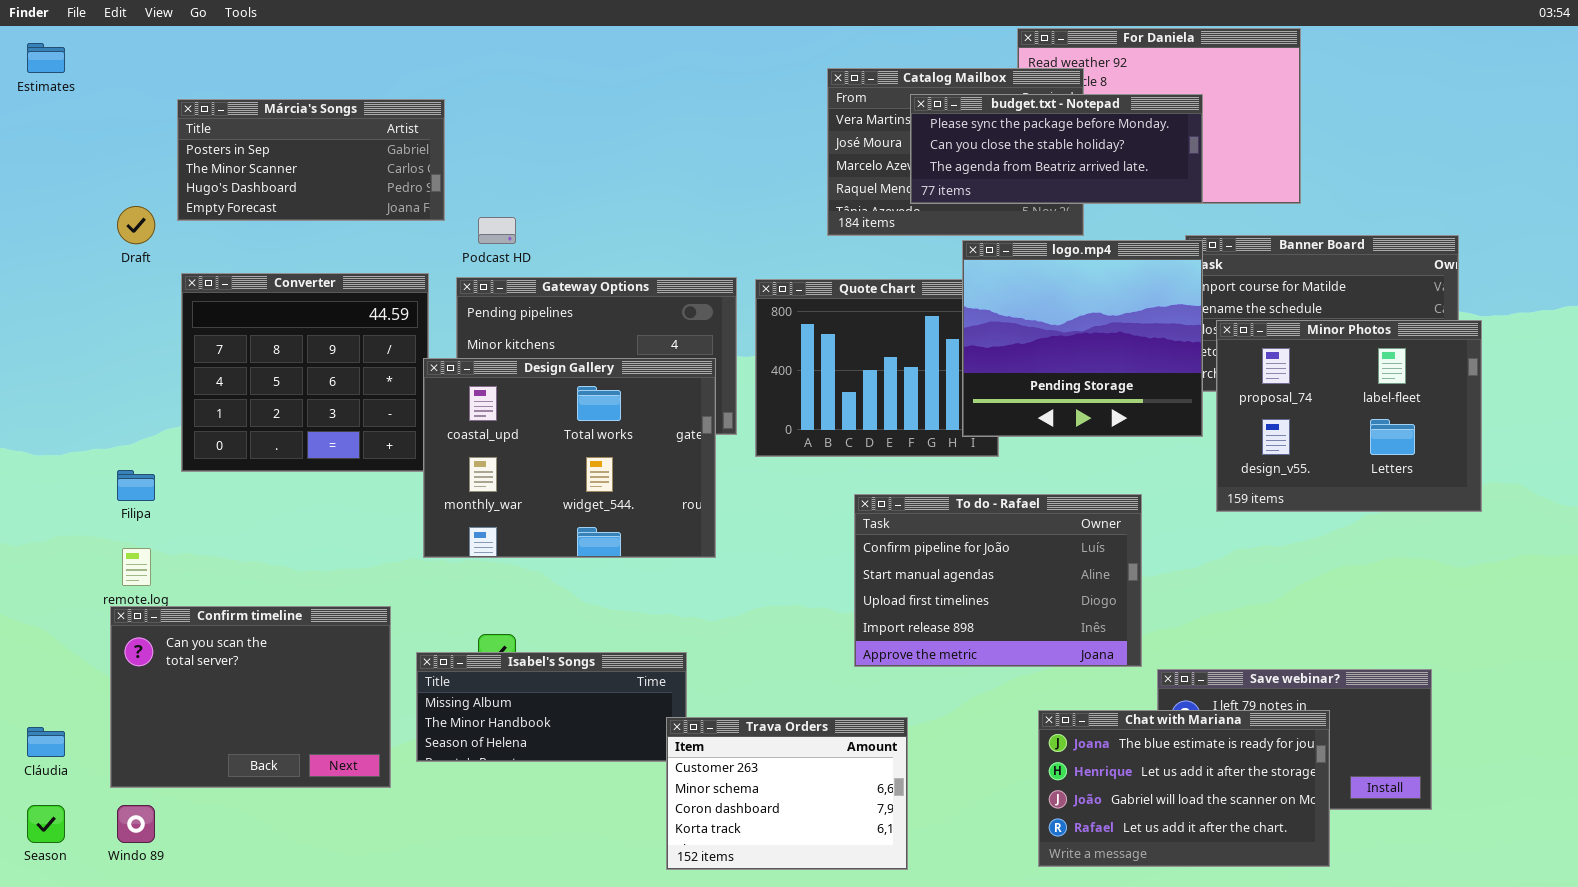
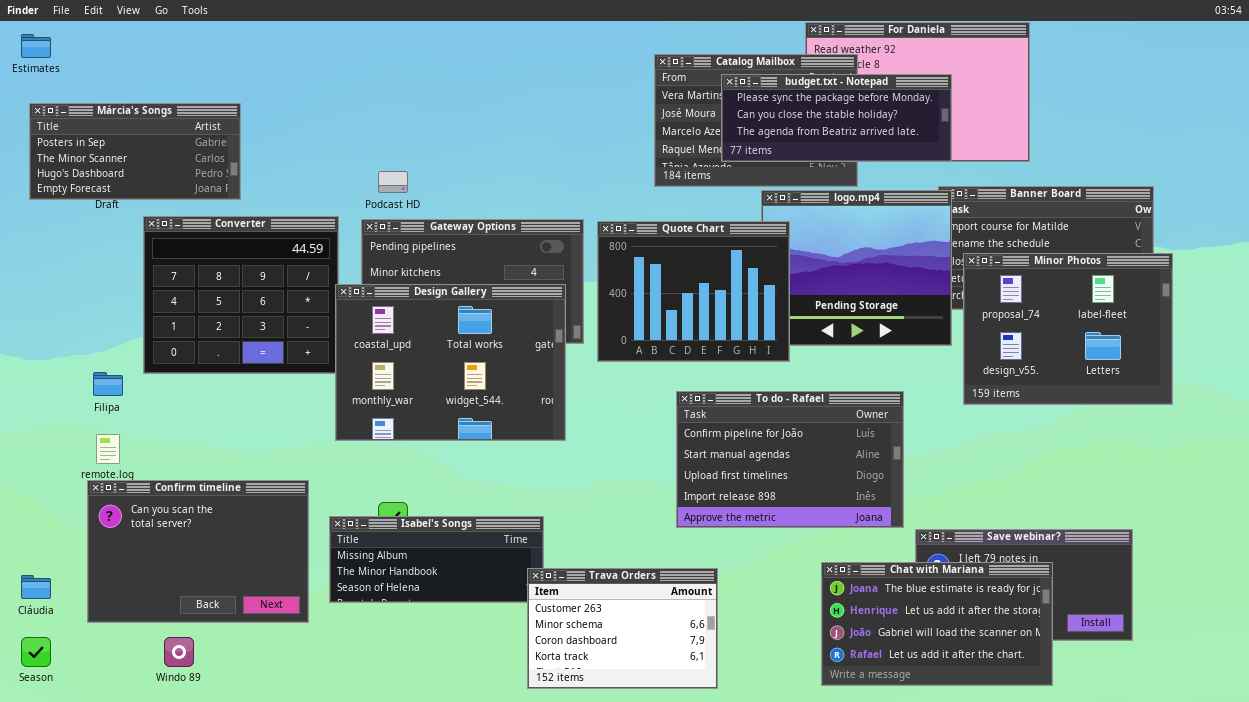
Márcia's Songs: [177,99,445,221] -> [29,103,241,200], moved
Quote Chart: [755,279,999,457] -> [597,221,790,362], raised
Windo 89: [117,805,155,843] -> [164,637,194,667], moved

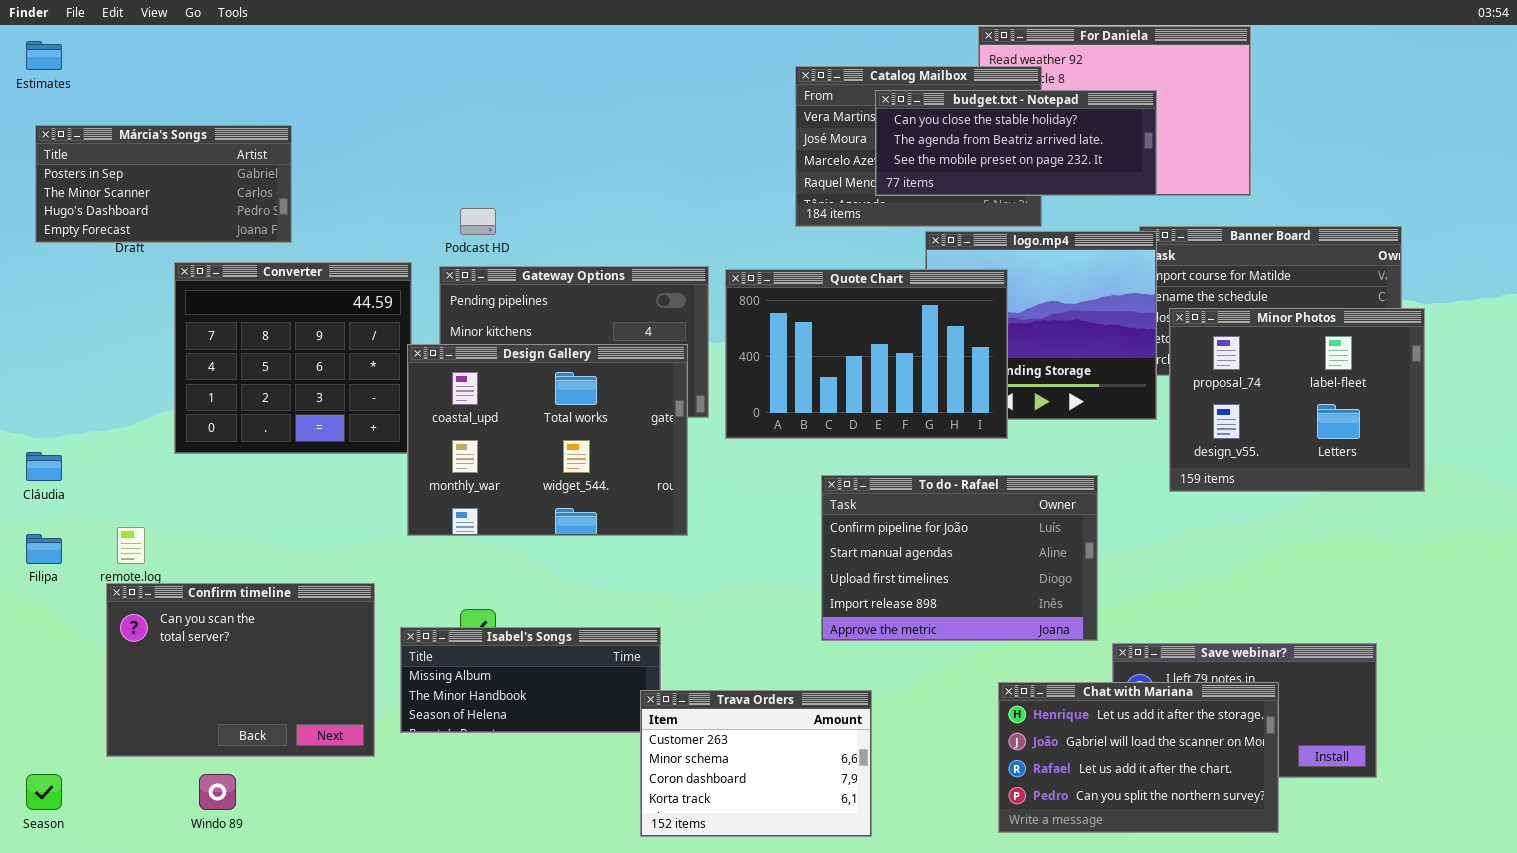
budget.txt - Notepad: [721,74,952,162] -> [875,90,1157,196], scrolled down 1 row
Quote Chart: [597,221,790,362] -> [725,269,1008,439], resized
Filipa: [93,372,123,396] -> [26,534,62,564], moved
Chat with Mariana: [821,562,1053,686] -> [998,682,1279,833], scrolled down 1 row
Cláudia: [21,575,51,599] -> [26,452,62,481], moved

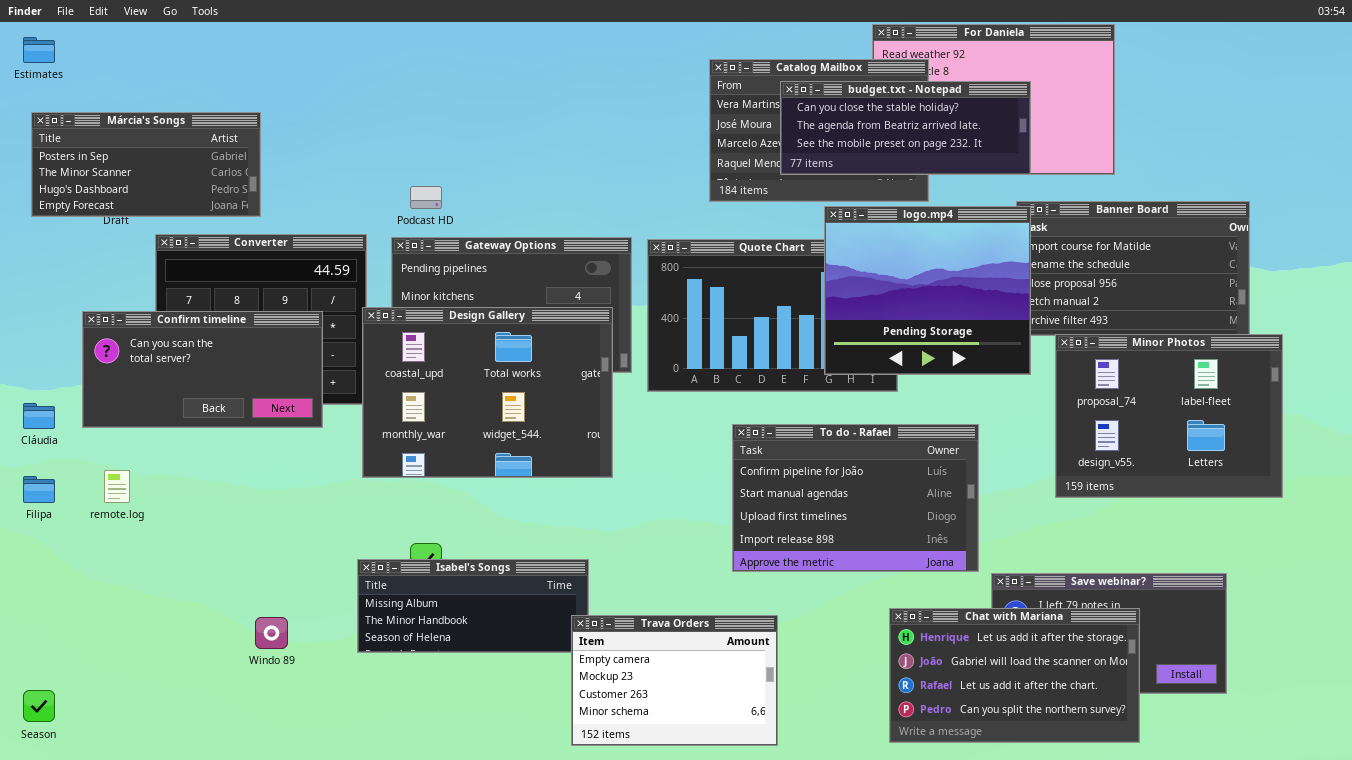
logo.mp4: [925,231,1157,420] -> [824,206,1031,375], raised
Minor Photos: [1169,308,1425,492] -> [1055,334,1283,498], moved
Confirm timeline: [106,583,375,757] -> [82,311,323,428], moved, resized
Trava Orders: [640,690,872,837] -> [571,615,778,746], scrolled up 2 rows
Windo 89: [199,774,236,810] -> [255,617,288,649], moved

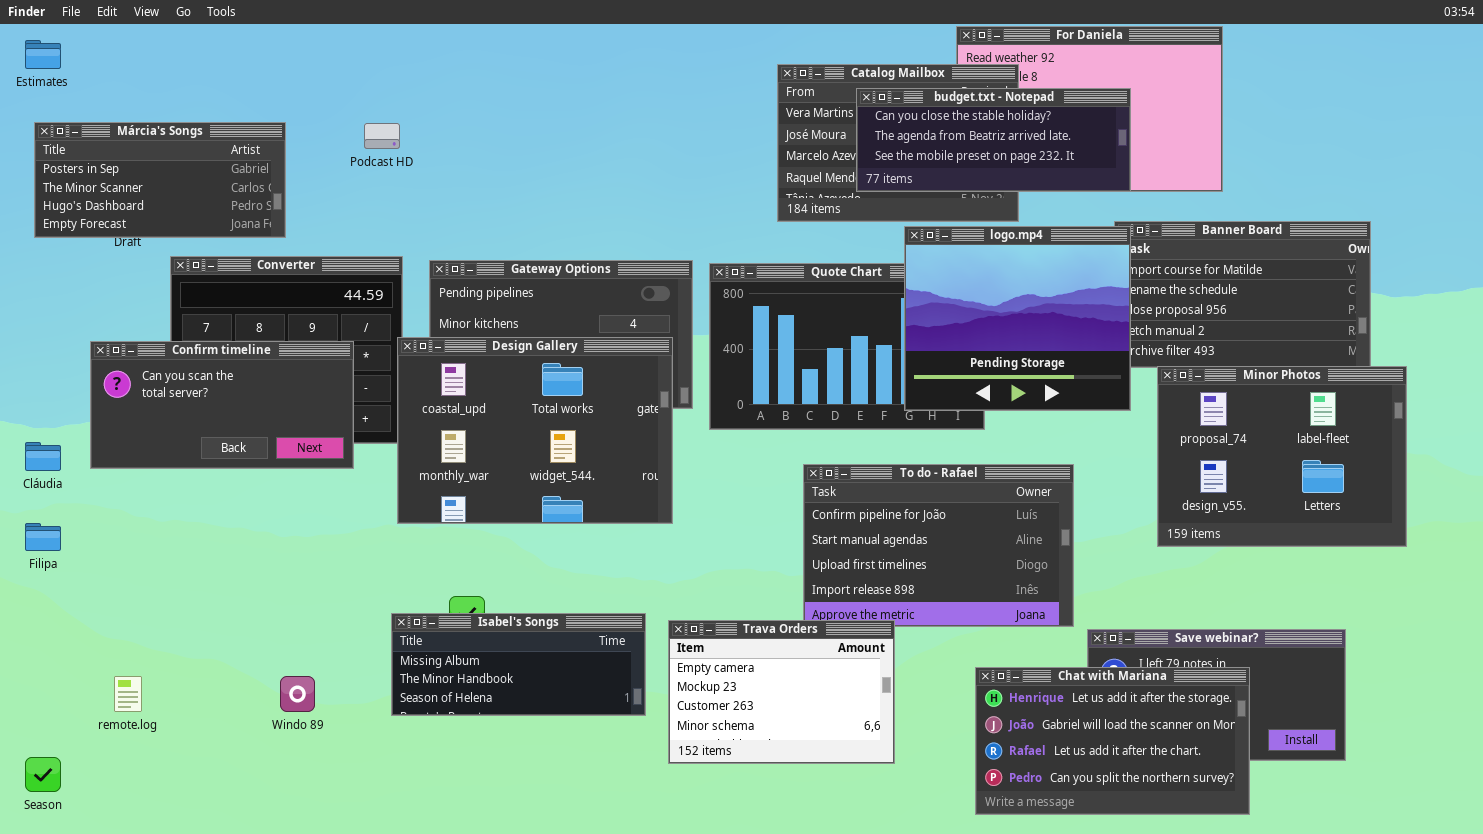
Podcast HD: [410,186,442,209] -> [364,123,400,149], moved
remote.log: [104,470,130,503] -> [114,676,142,712], moved
Trava Orders: [571,615,778,746] -> [668,620,895,764], moved

